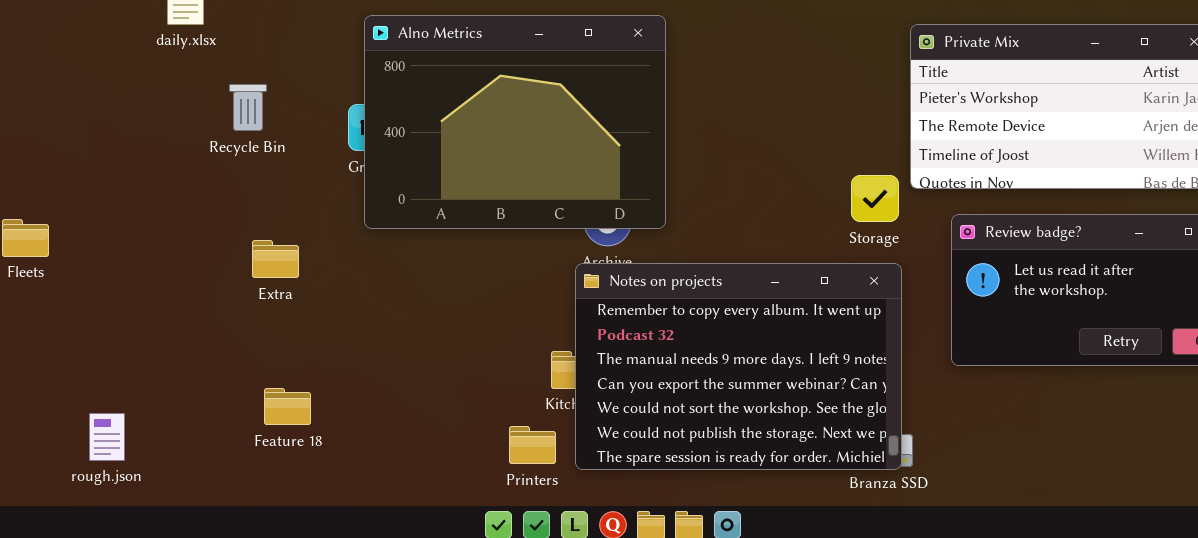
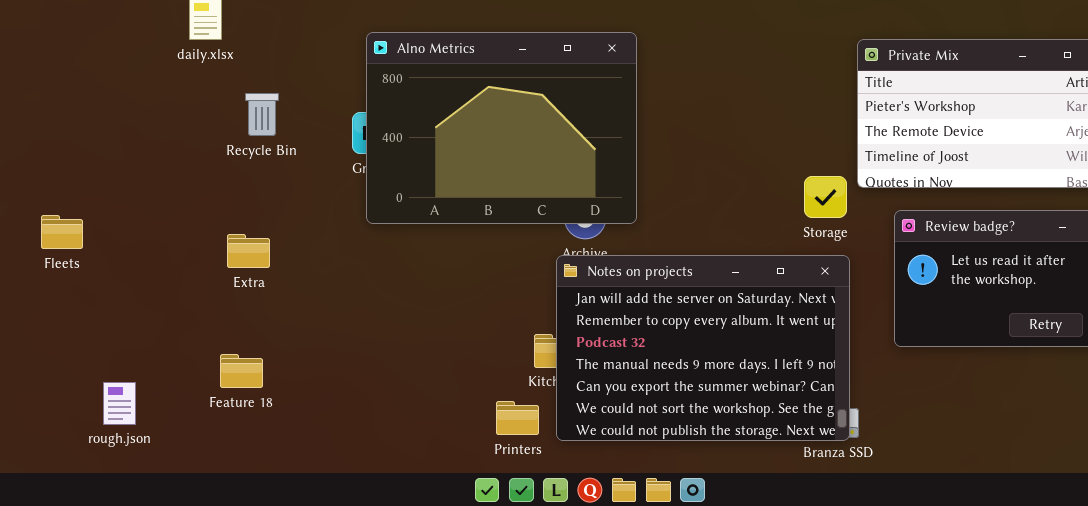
Extra: [252,240,299,278] -> [227,234,270,268], moved
Notes on projects: [575,263,902,470] -> [556,255,850,441], scrolled up 1 row
Feature 18: [264,388,311,425] -> [220,354,263,388], moved
rough.json: [89,413,125,461] -> [103,382,136,425], moved

